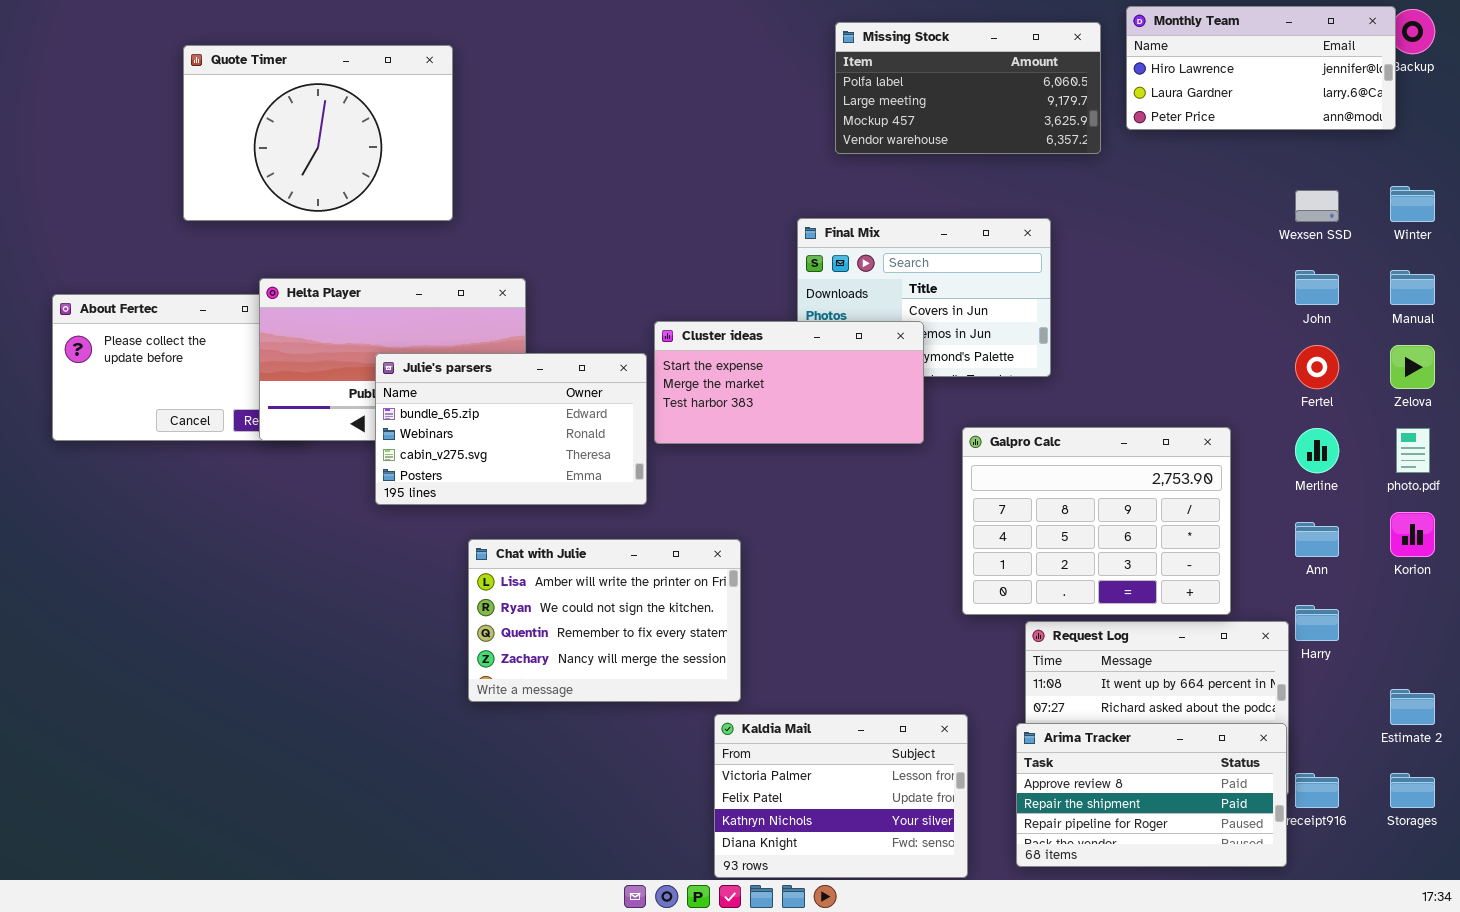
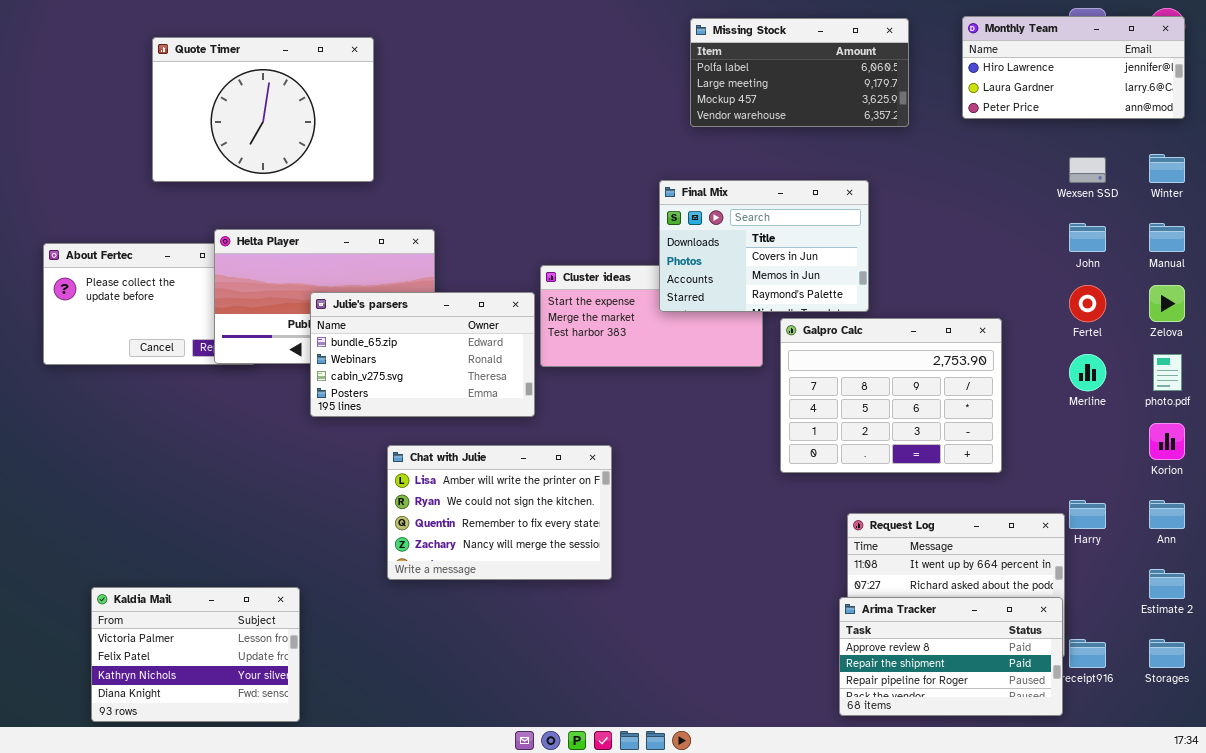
Monthly Team: [1126,6,1396,130] -> [962,16,1185,119], moved
Final Mix: [797,218,1051,377] -> [659,180,869,312], raised
Galpro Calc: [962,427,1231,615] -> [780,318,1002,473], moved
Ann: [1295,522,1339,557] -> [1149,500,1185,529], moved
Kaldia Mail: [714,714,968,878] -> [91,587,300,722], moved

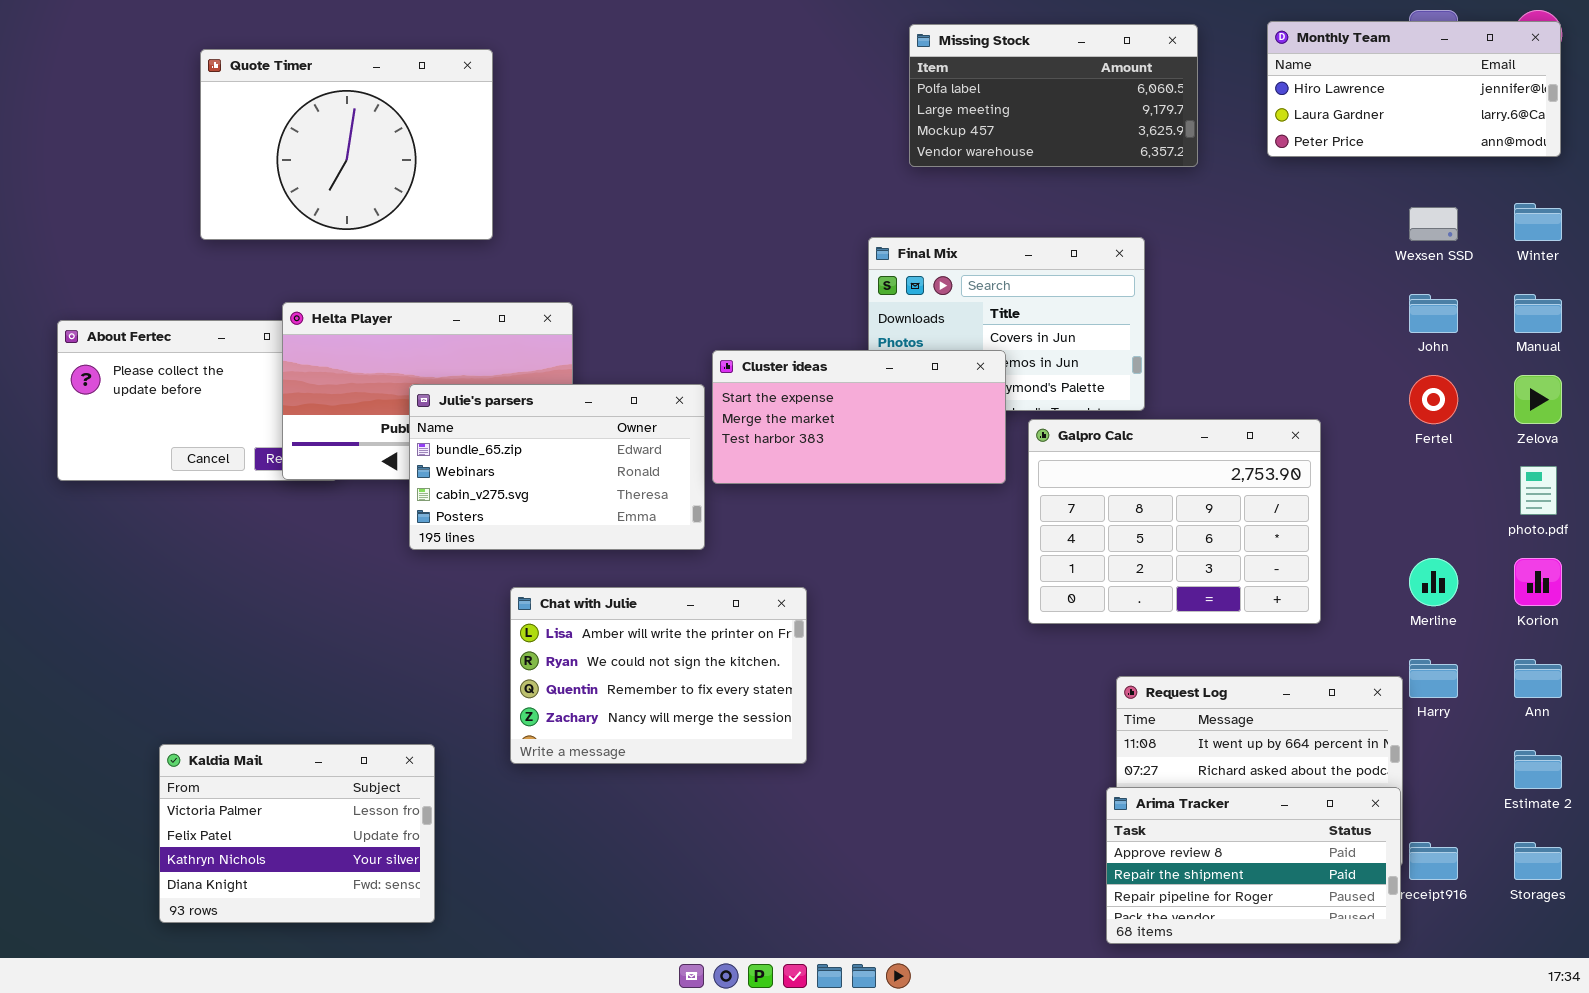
Cluster ideas: [540,265,763,367] -> [712,350,1006,484], raised
Merline: [1069,354,1106,391] -> [1409,558,1458,606], moved
Kaldia Mail: [91,587,300,722] -> [159,744,435,923], moved

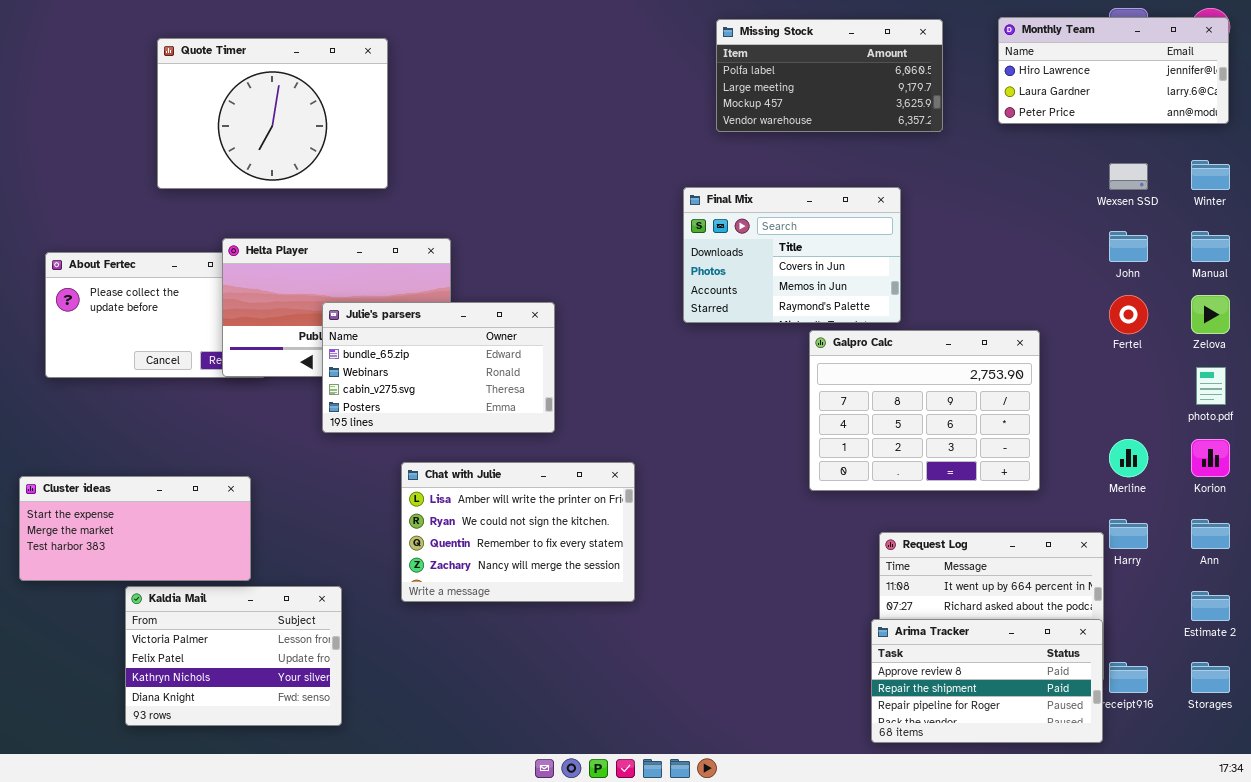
Cluster ideas: [712,350,1006,484] -> [19,476,251,581], moved

